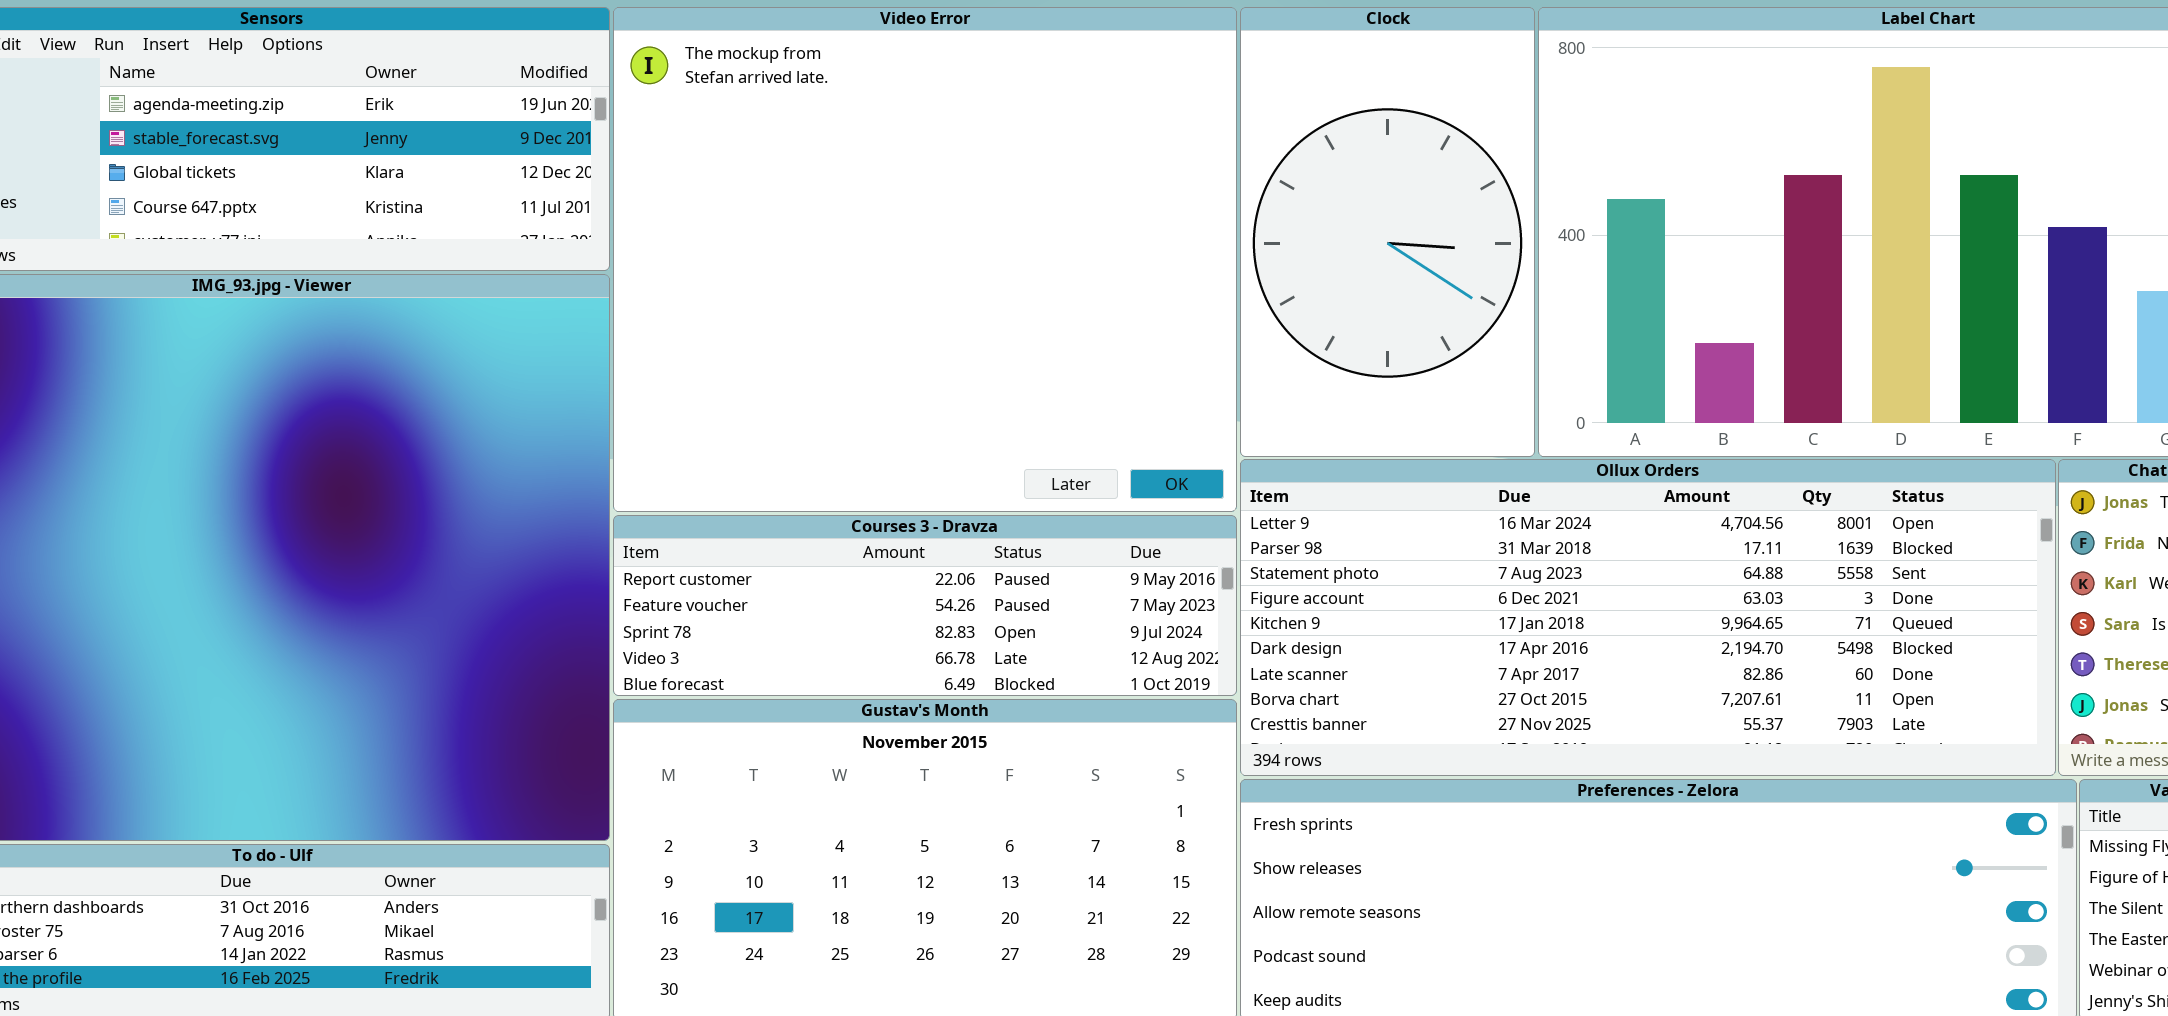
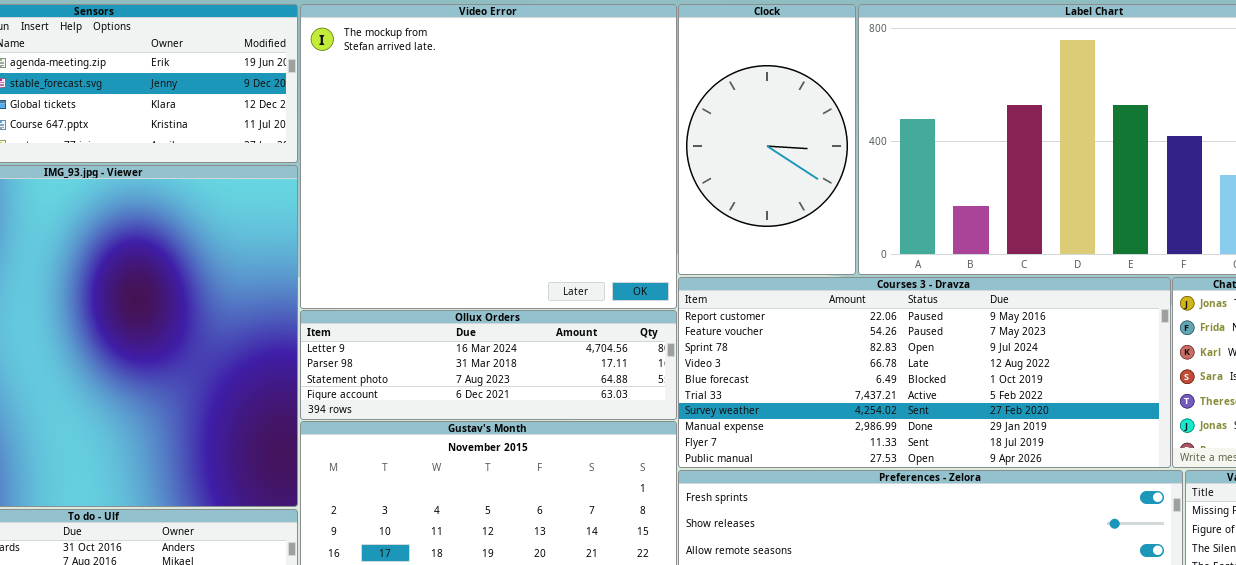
Ollux Orders: [1240,459,2056,776] -> [300,310,677,420], moved, resized
Courses 3 - Dravza: [613,515,1237,696] -> [678,277,1171,468], moved, resized

